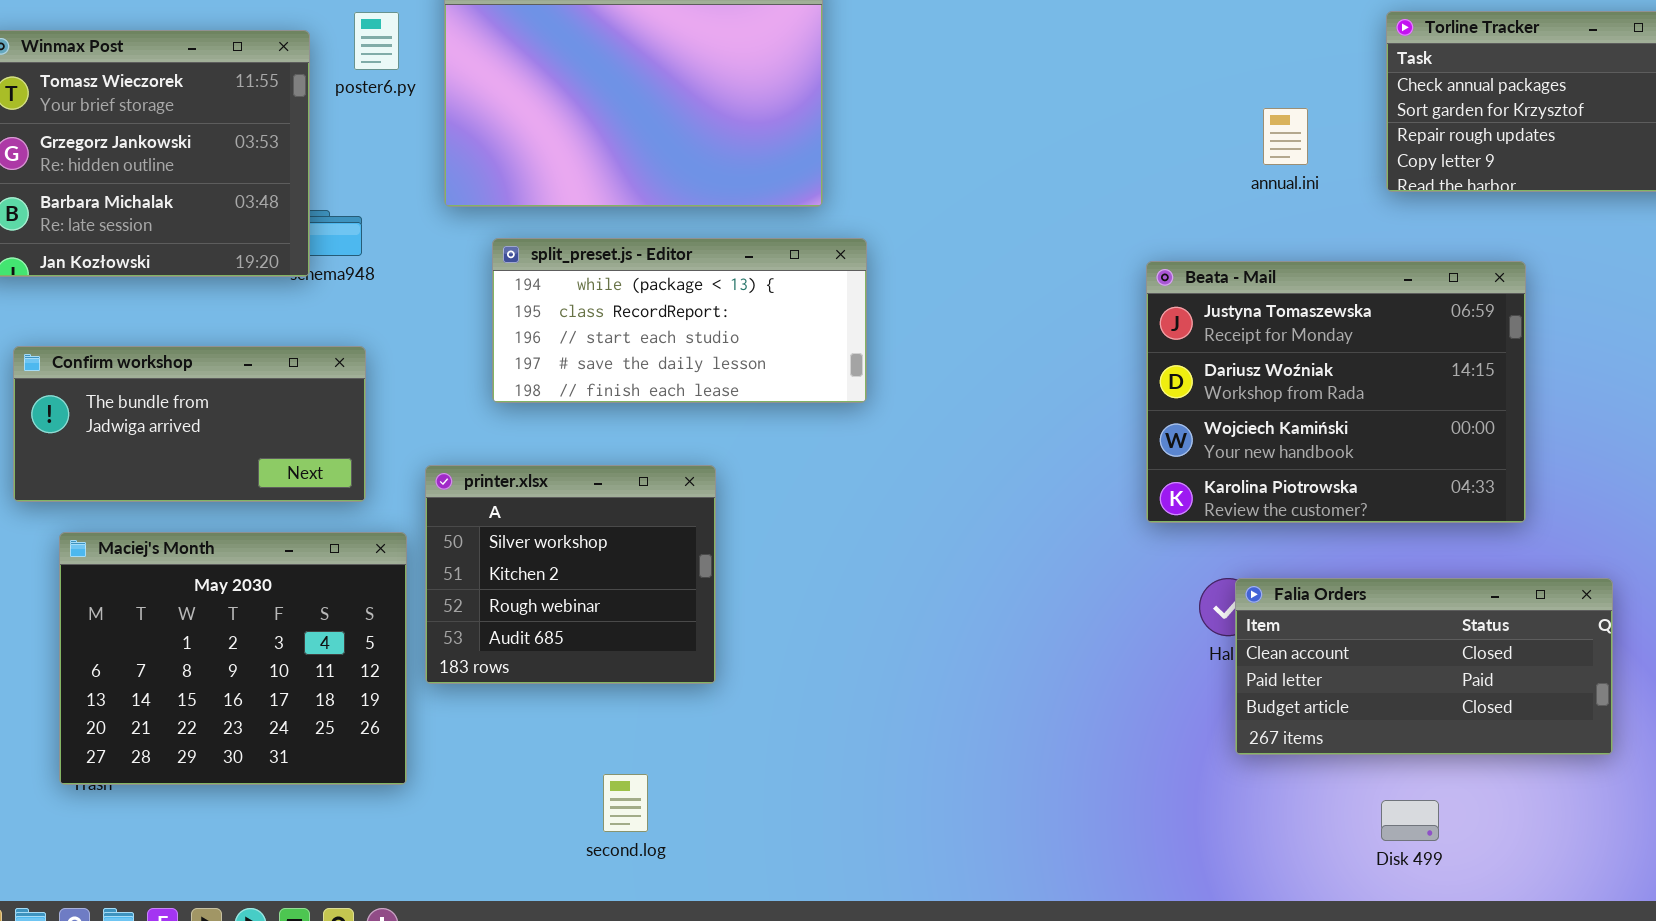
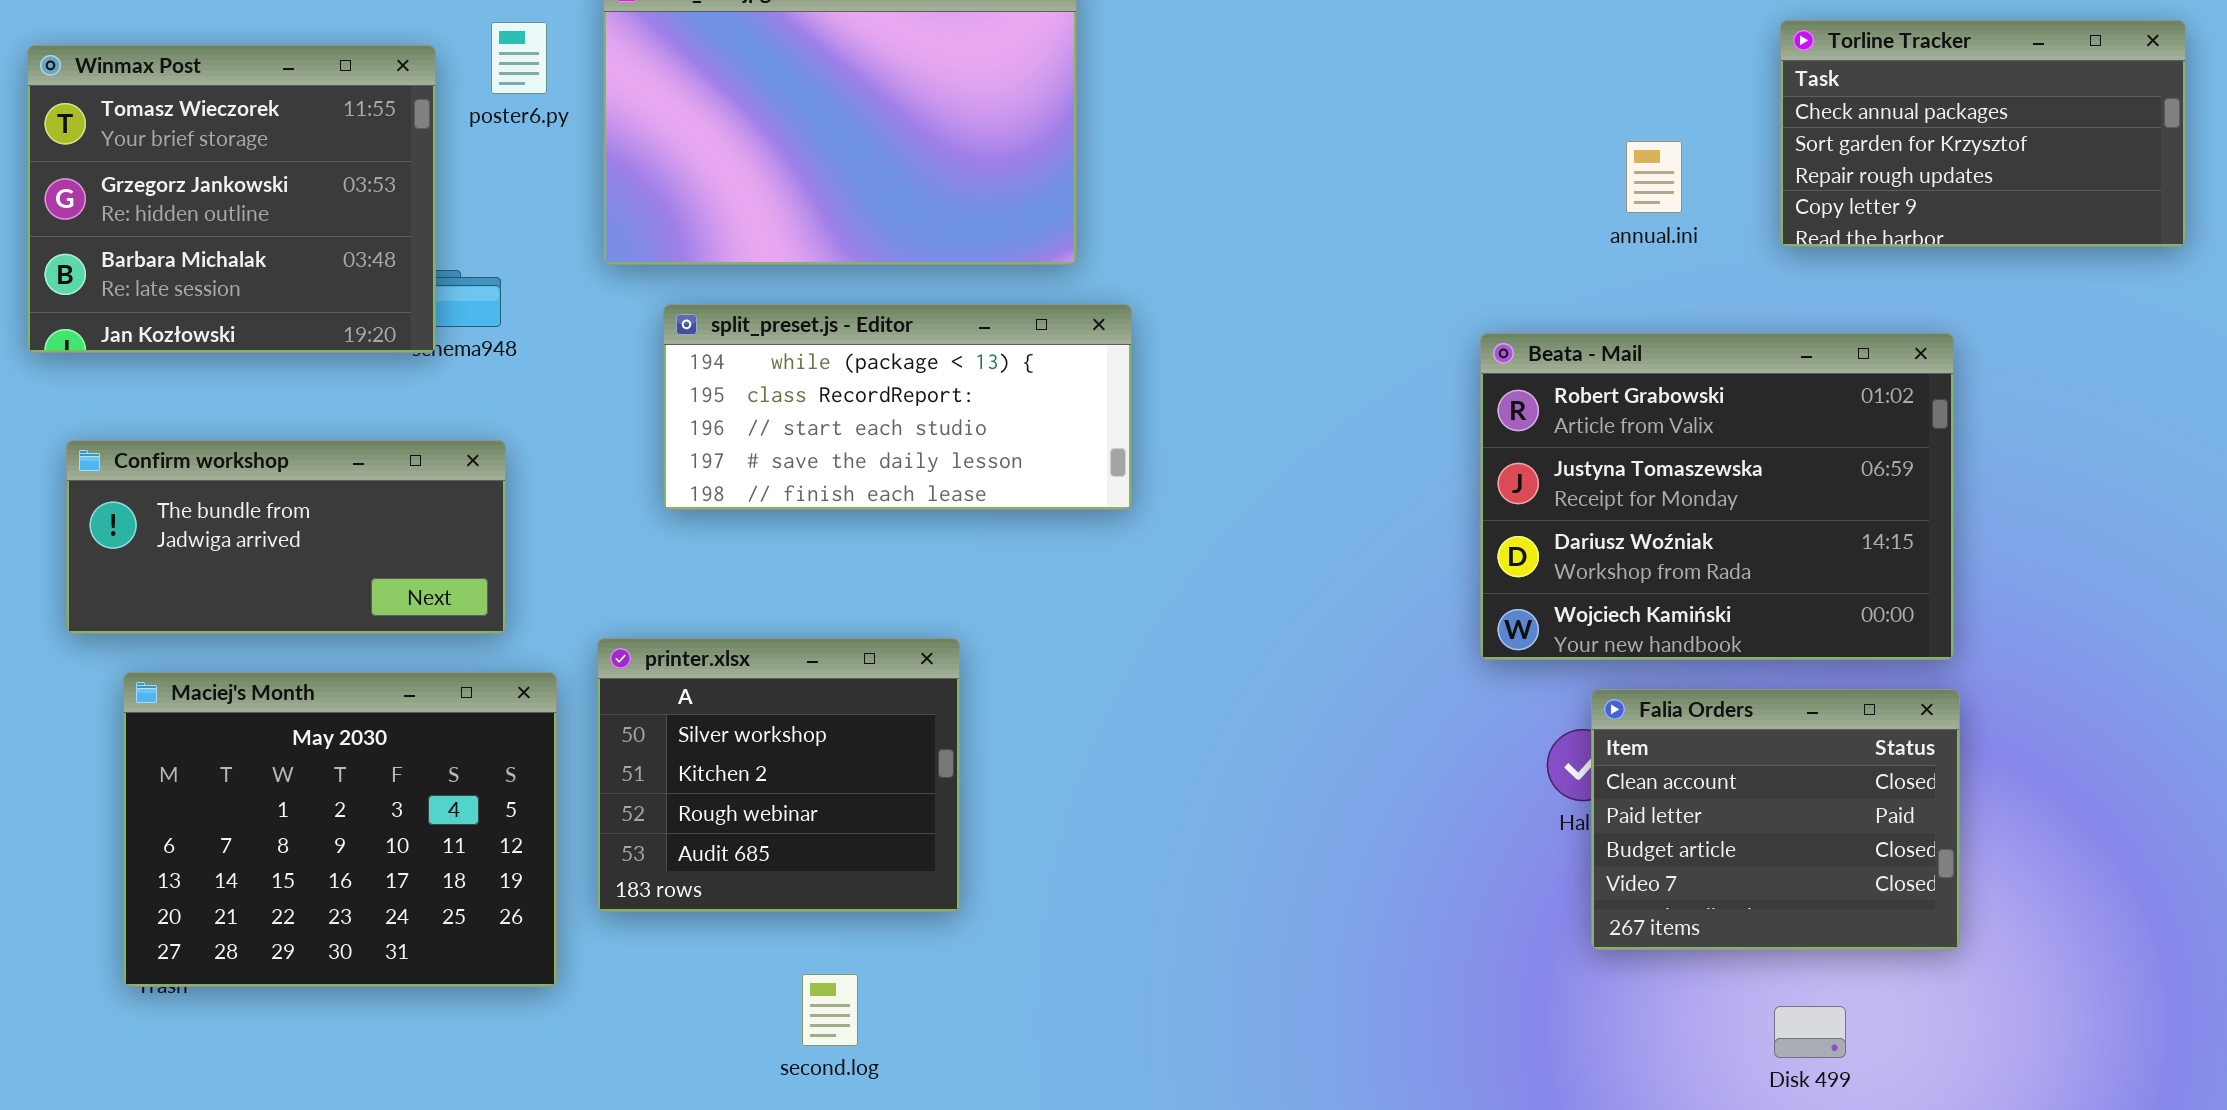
Beata - Mail: [1146,261,1526,523] -> [1480,333,1954,660], scrolled up 1 row
printer.xlsx: [425,465,716,684] -> [597,638,960,912], moved
Falia Orders: [1235,578,1613,755] -> [1591,689,1960,950], resized

